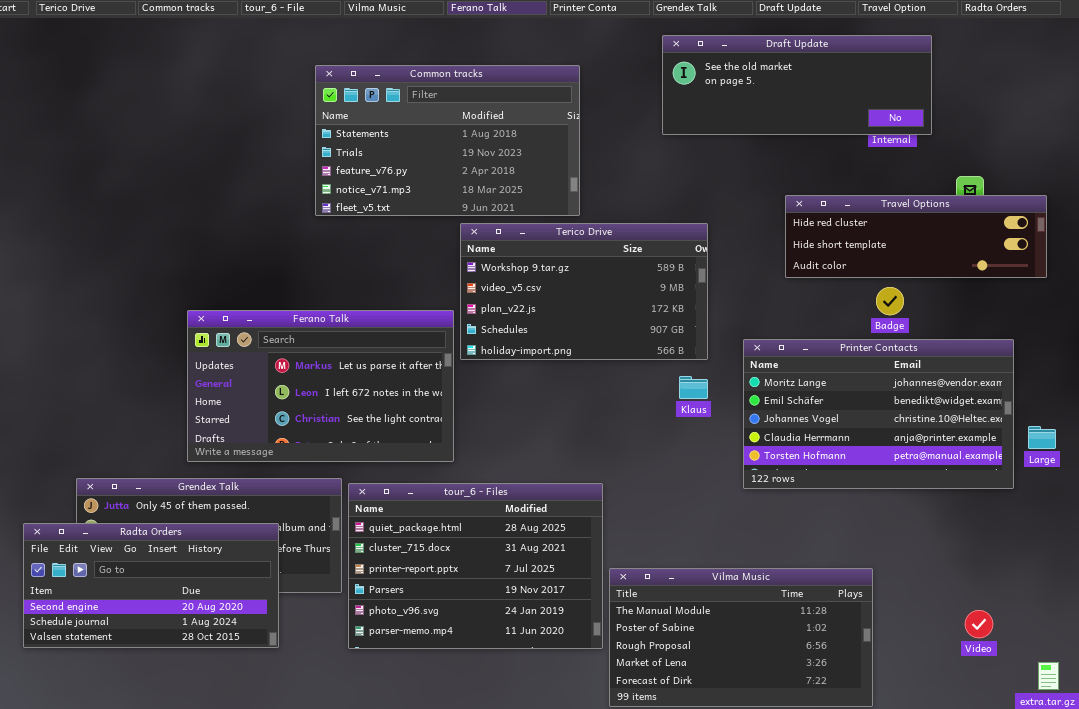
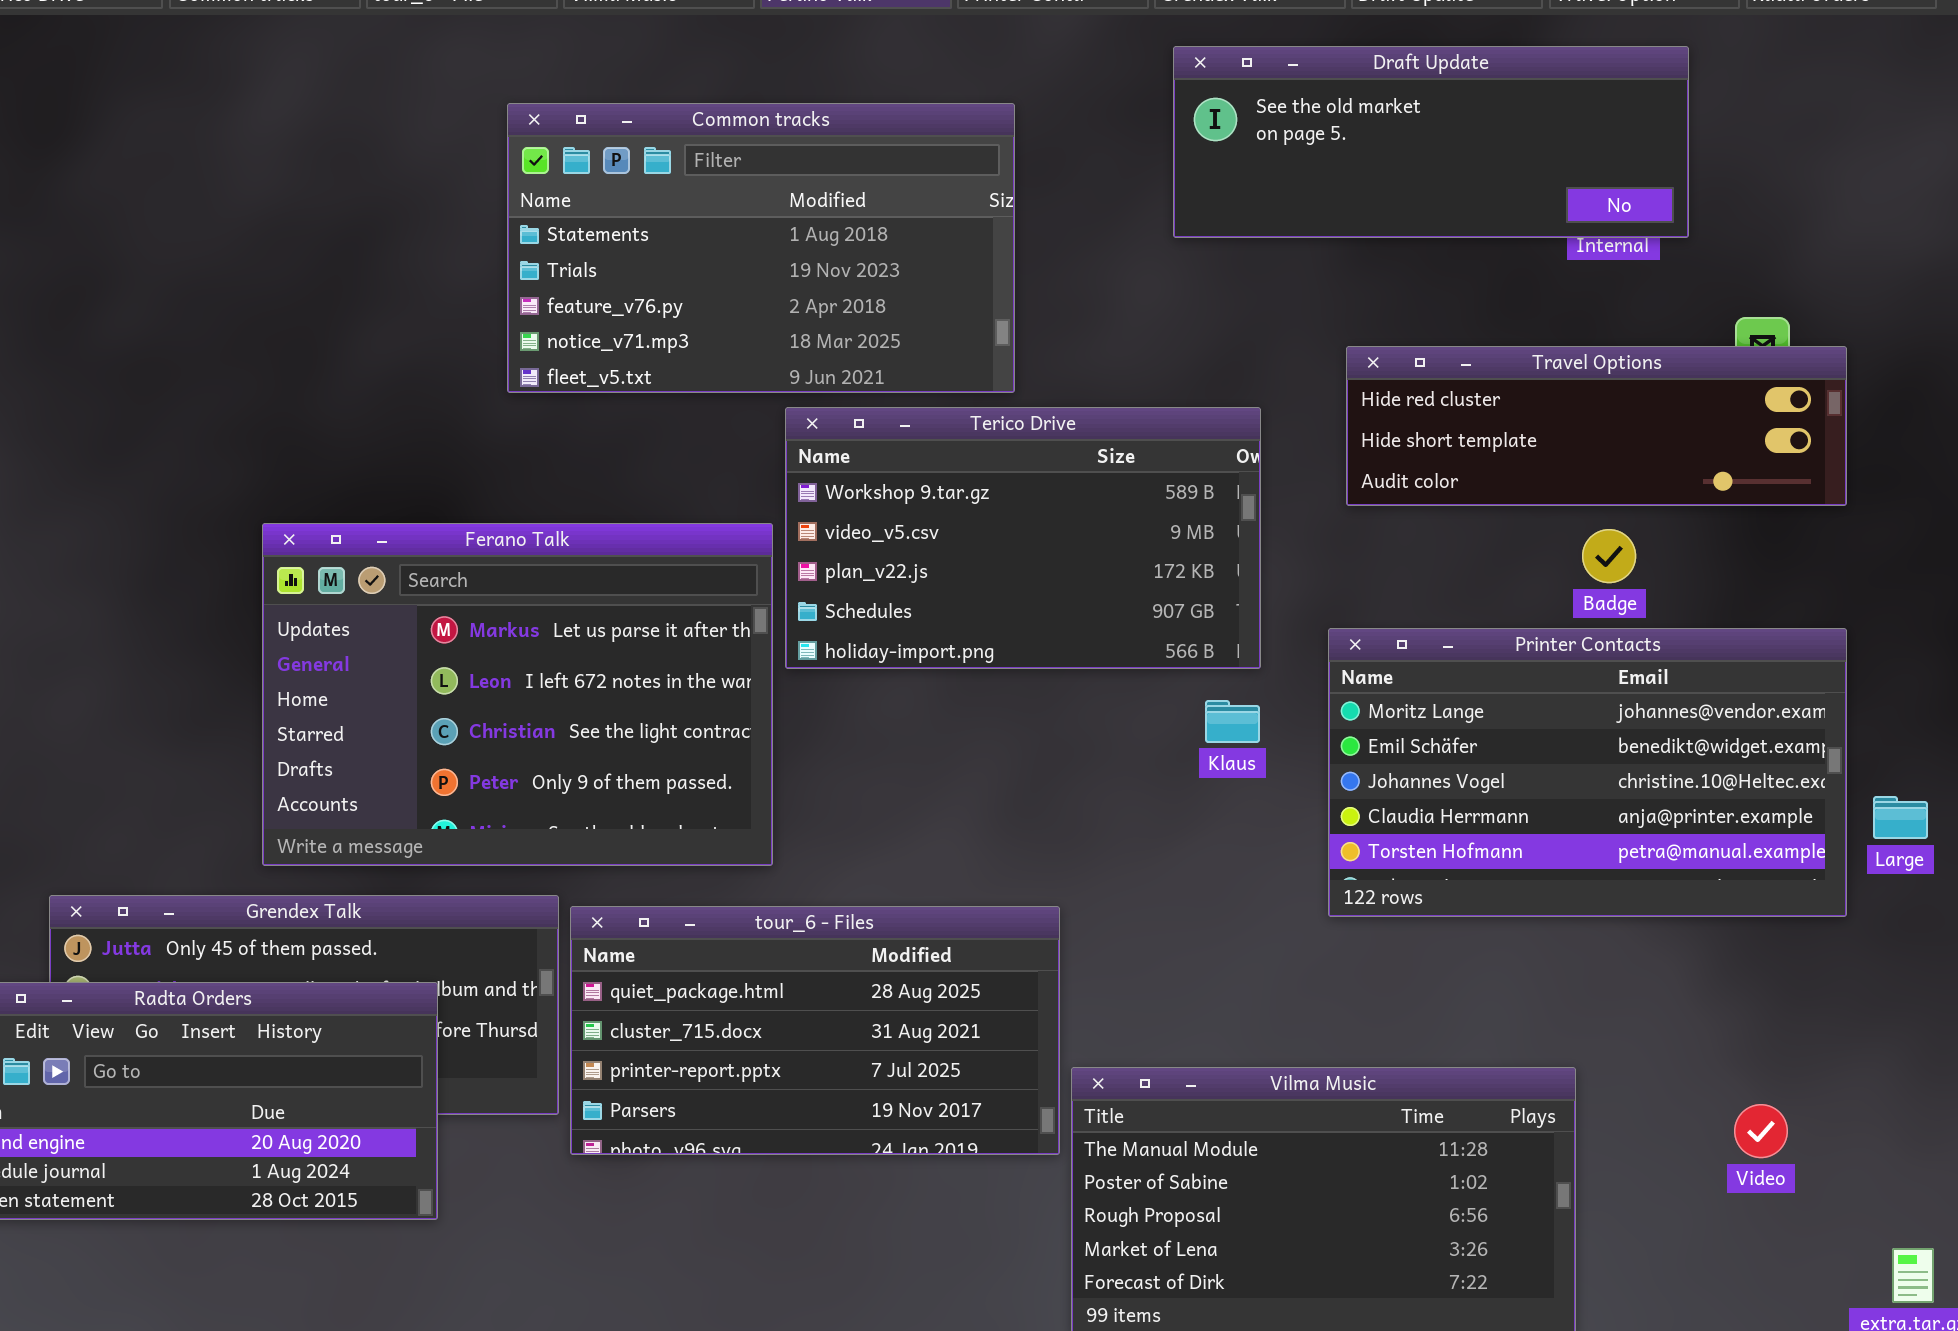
Travel Options: [785,195,1047,278] -> [1346,346,1847,506], moved
Ferano Talk: [187,310,454,462] -> [262,523,773,866], resized
tour_6 - Files: [348,483,603,649] -> [570,906,1060,1155], resized
Video: [965,610,993,638] -> [1734,1104,1788,1158], moved

